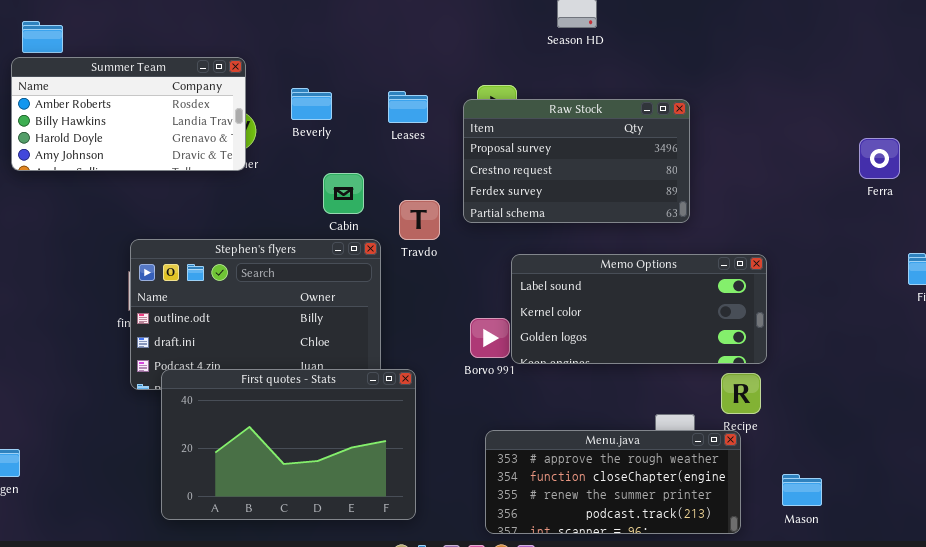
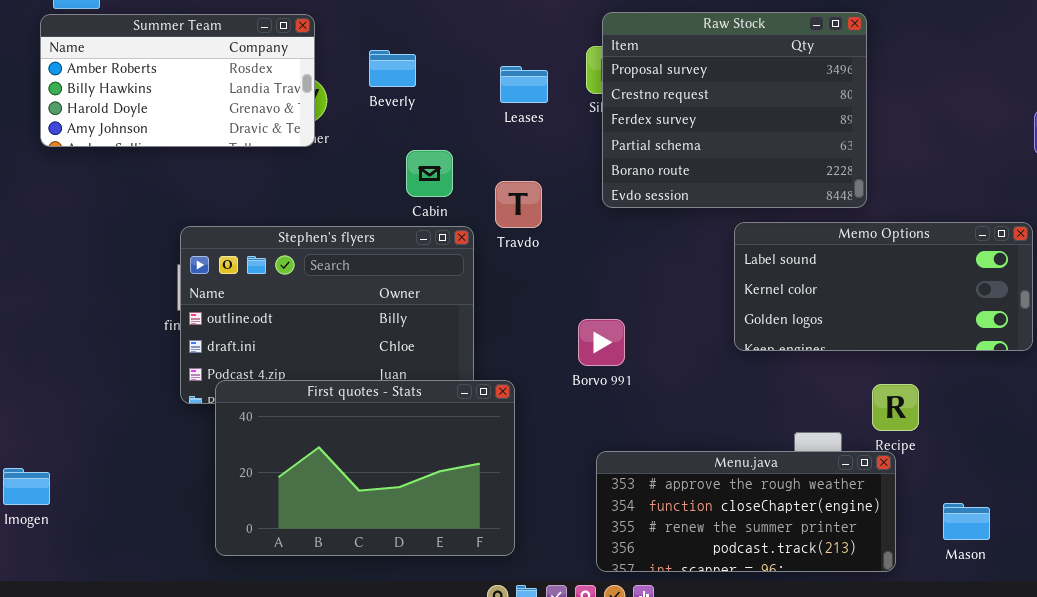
Leases: [388,91,428,123] -> [500,66,548,103], moved
Raw Stock: [463,99,690,223] -> [602,12,867,208], moved, resized
Memo Options: [511,254,767,364] -> [734,222,1033,351], moved

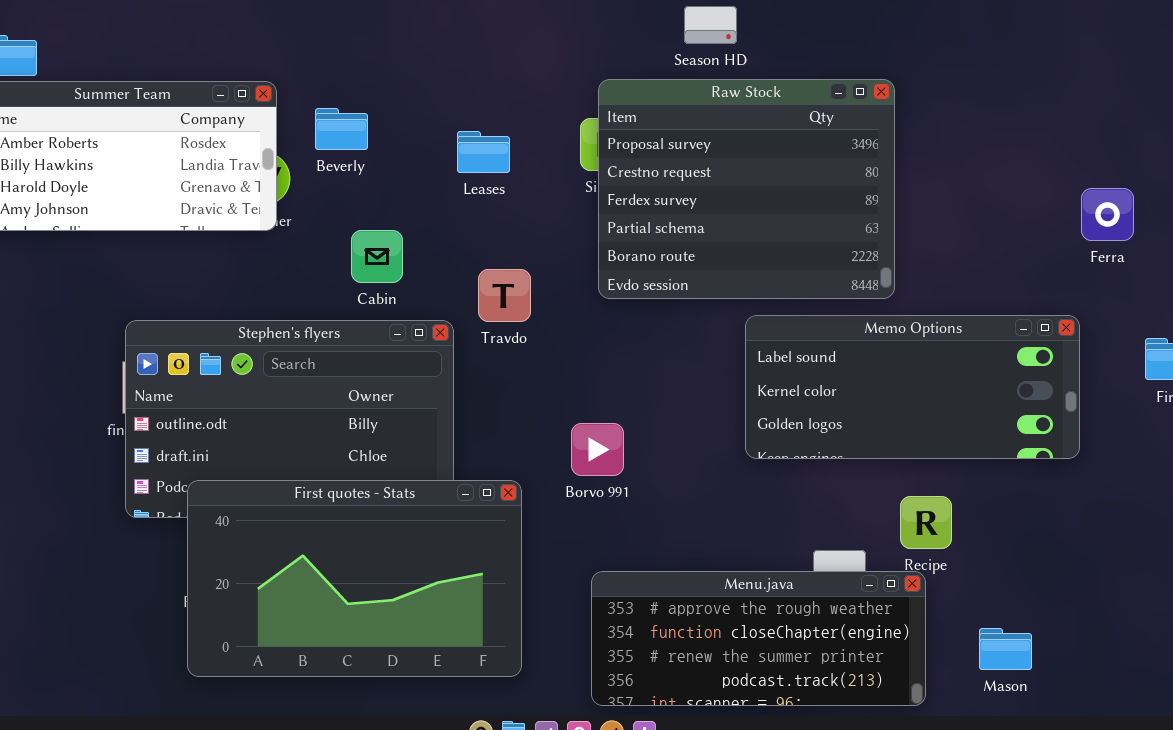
Beverly: [369,50,416,87] -> [315,108,368,150], moved
Leases: [500,66,548,103] -> [457,131,510,173], moved
Cabin: [406,150,453,197] -> [351,230,403,283], moved
First quotes - Stats: [215,380,515,556] -> [187,480,522,677], moved

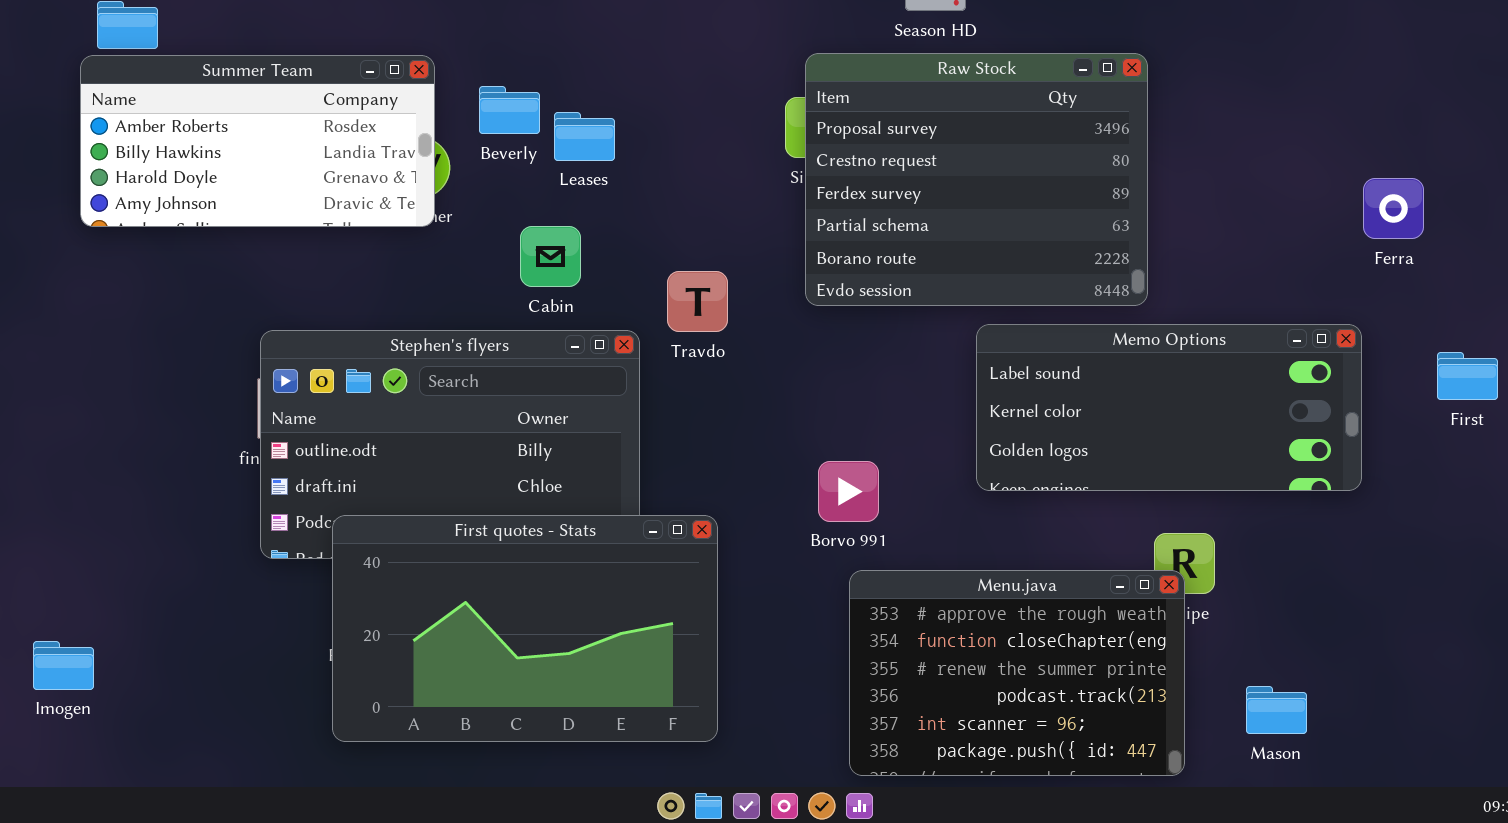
Leases: [457,131,510,173] -> [554,112,615,161], moved
Borvo 991: [571,423,624,476] -> [818,461,879,522], moved
Menu.java: [591,571,926,706] -> [849,570,1185,776], resized

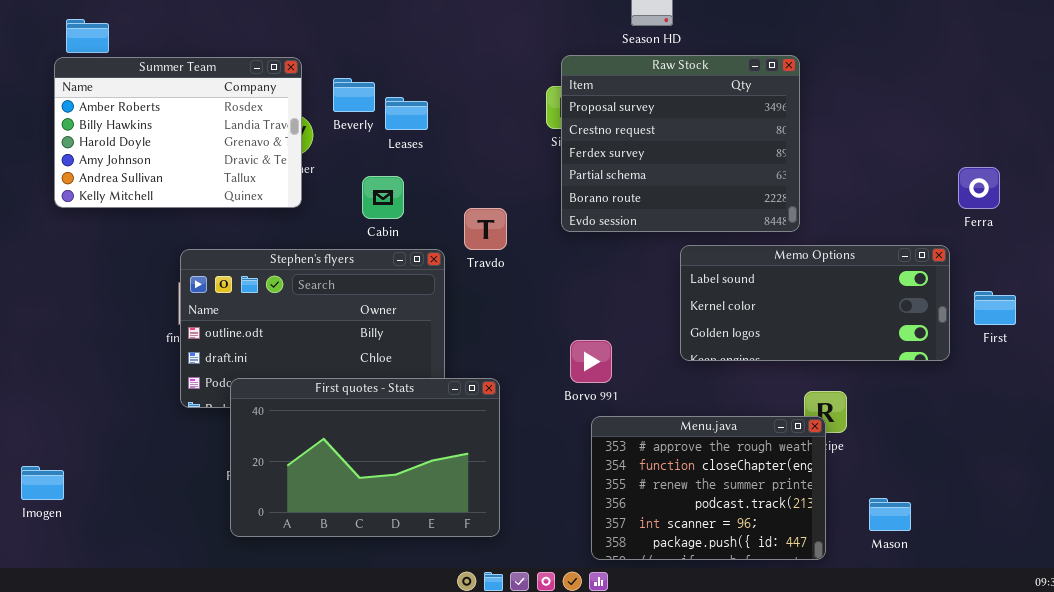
Summer Team: [80,55,435,227] -> [54,57,302,208], resized
Ferra: [1363,178,1424,239] -> [958,167,1000,209], moved
First: [1437,352,1498,400] -> [974,291,1016,325], moved

